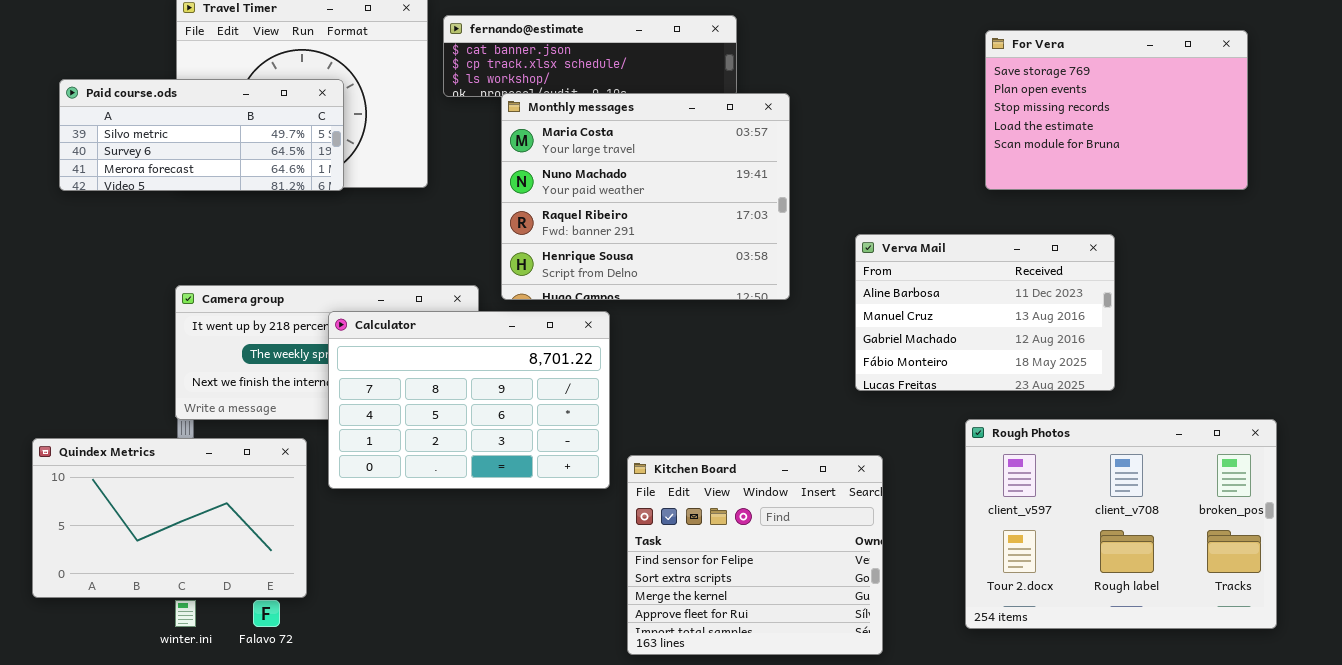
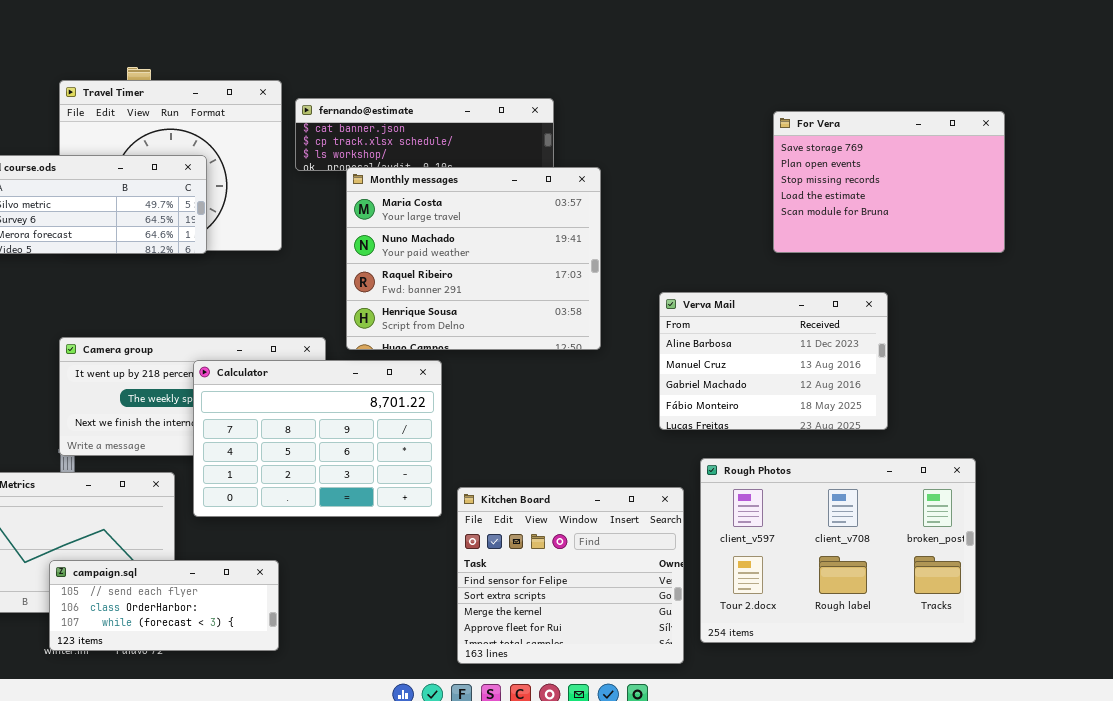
Rough Photos: [965,419,1277,629] -> [700,458,976,643], moved
campaign.sql: none -> [49,560,279,651], opened

